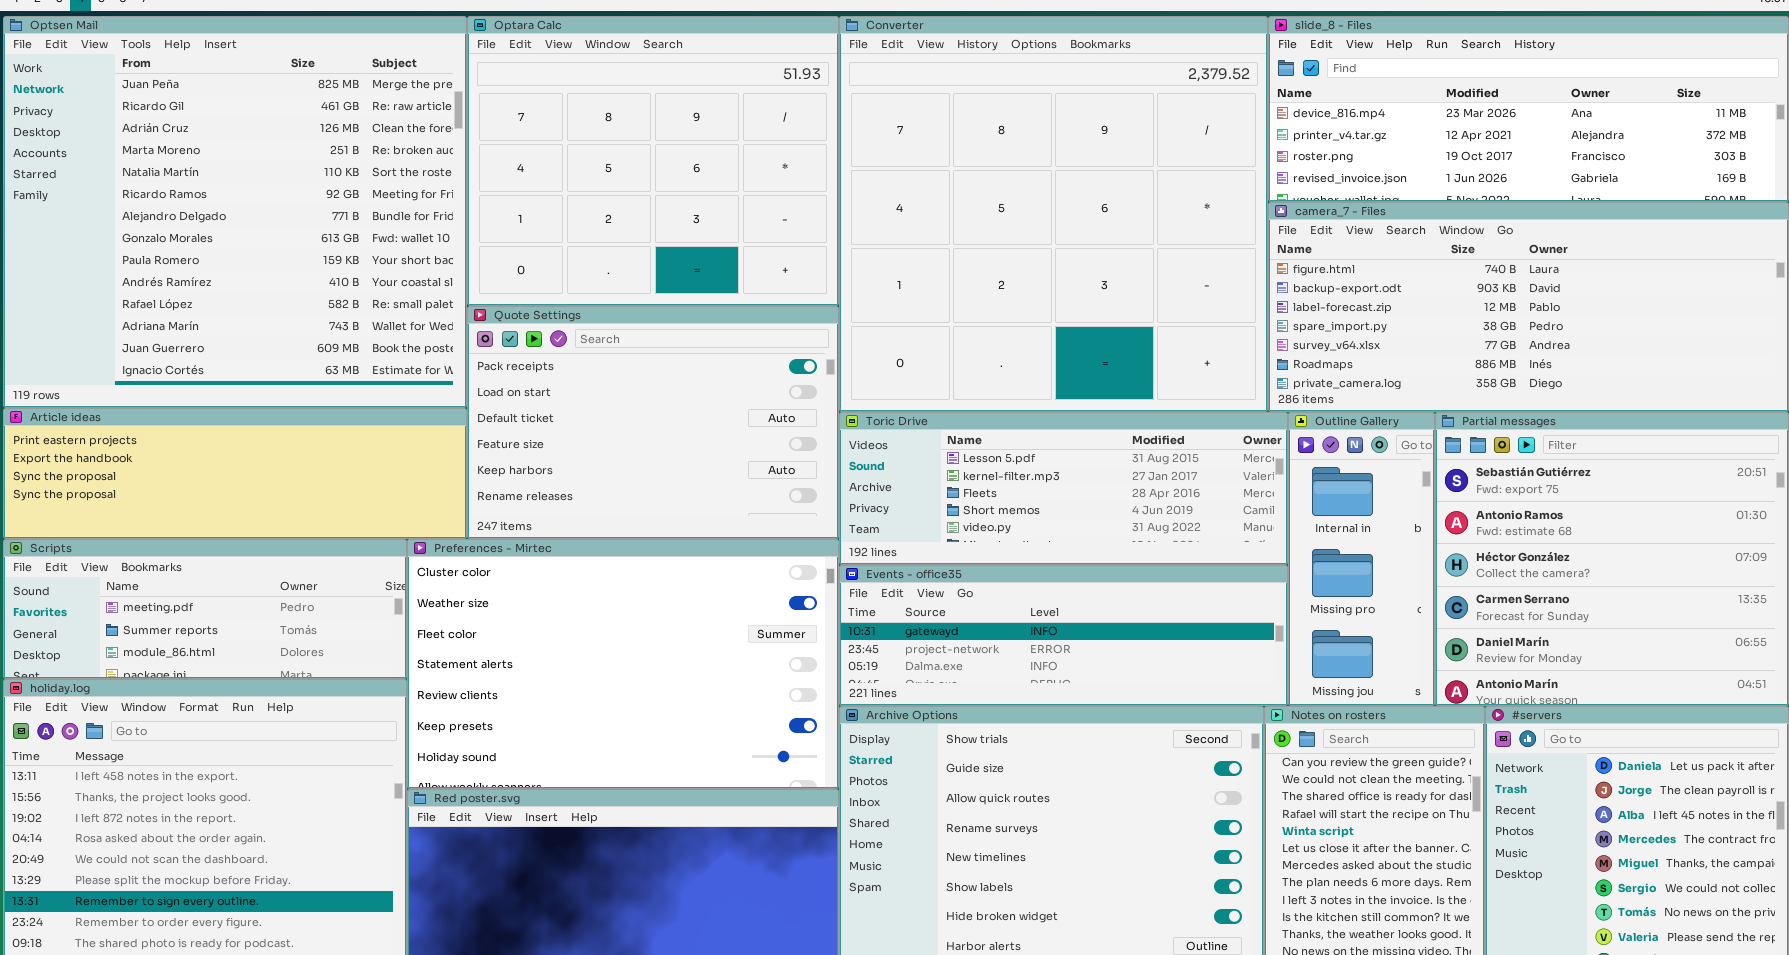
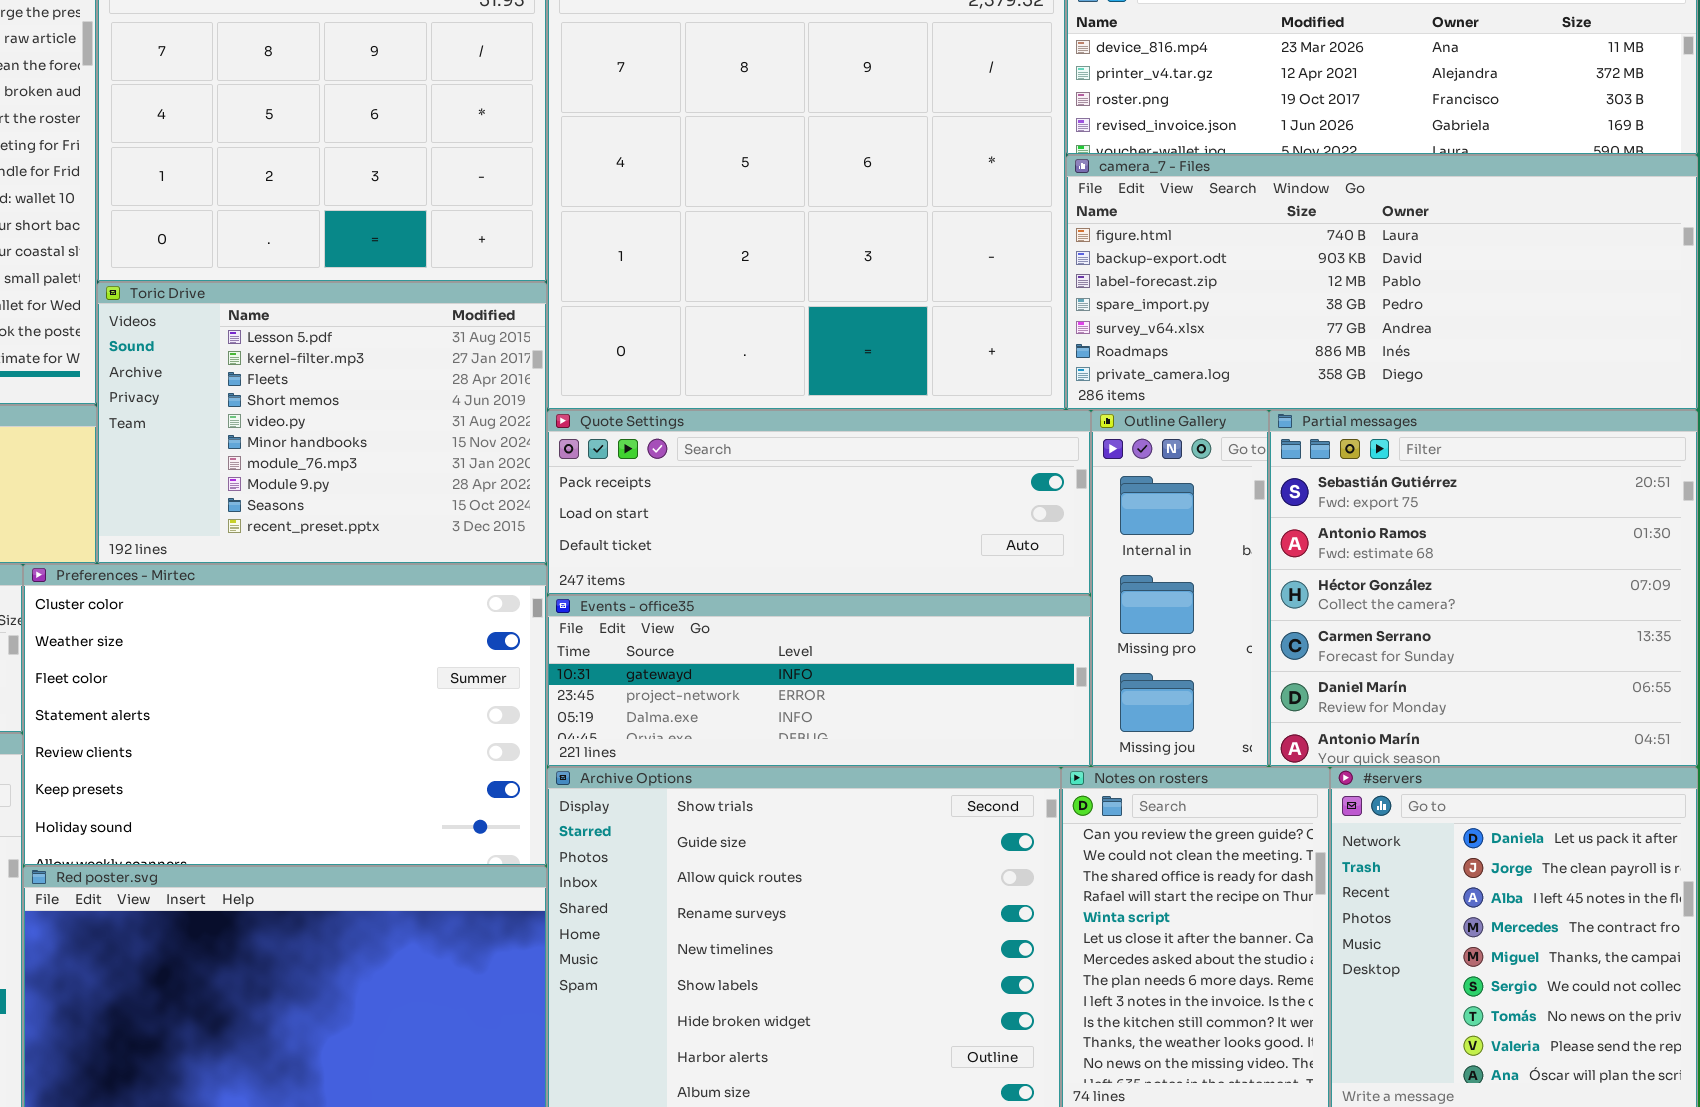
Quote Settings: [467,306,839,539] -> [547,410,1091,595], moved, resized
Toric Drive: [839,412,1288,565] -> [97,282,547,564], moved, resized

